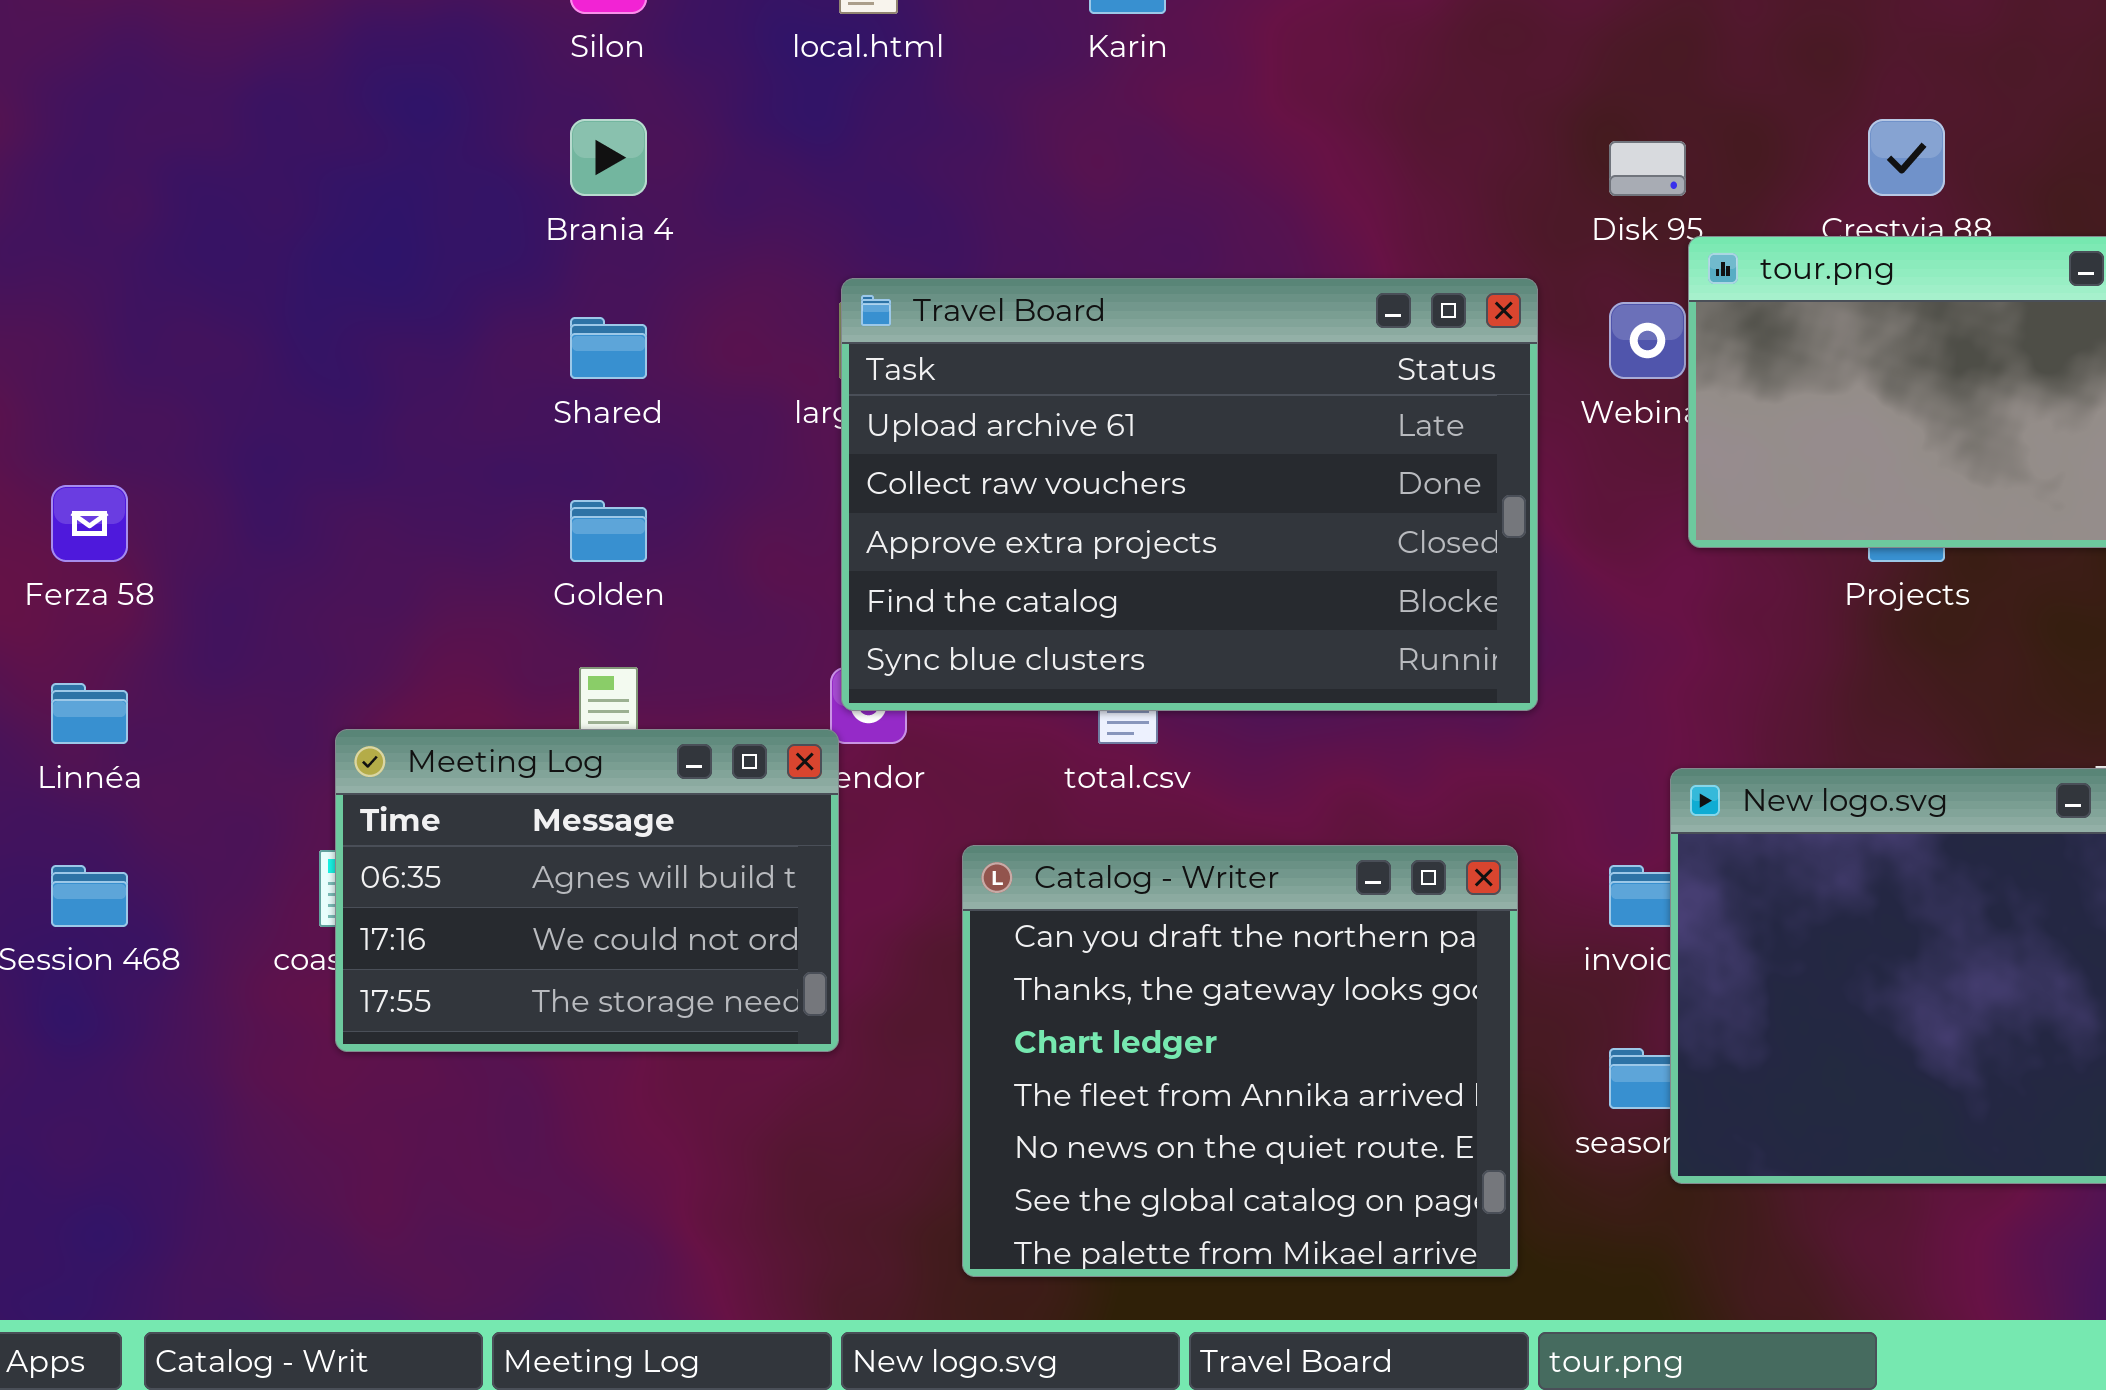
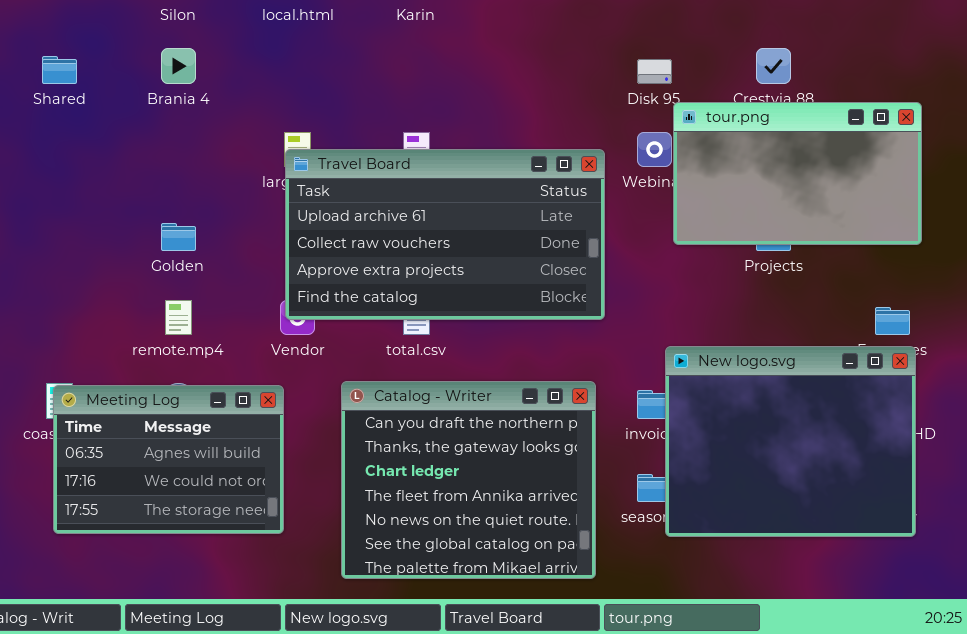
Travel Board: [841,278,1538,711] -> [285,149,605,320], resized
Shared: [570,317,647,379] -> [42,56,77,84], moved
Meeting Log: [335,729,839,1052] -> [53,385,284,534], moved

